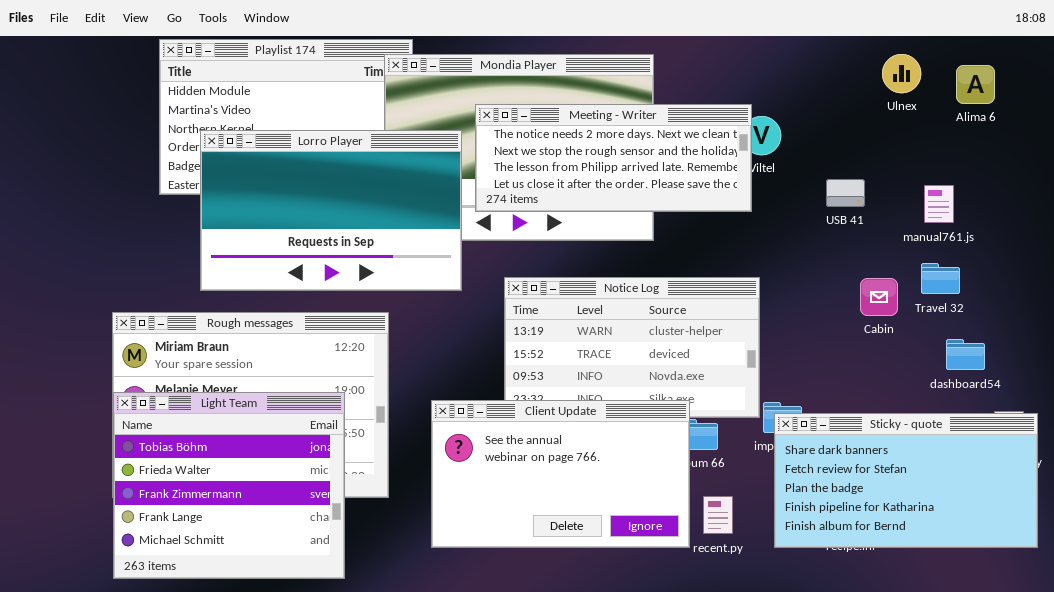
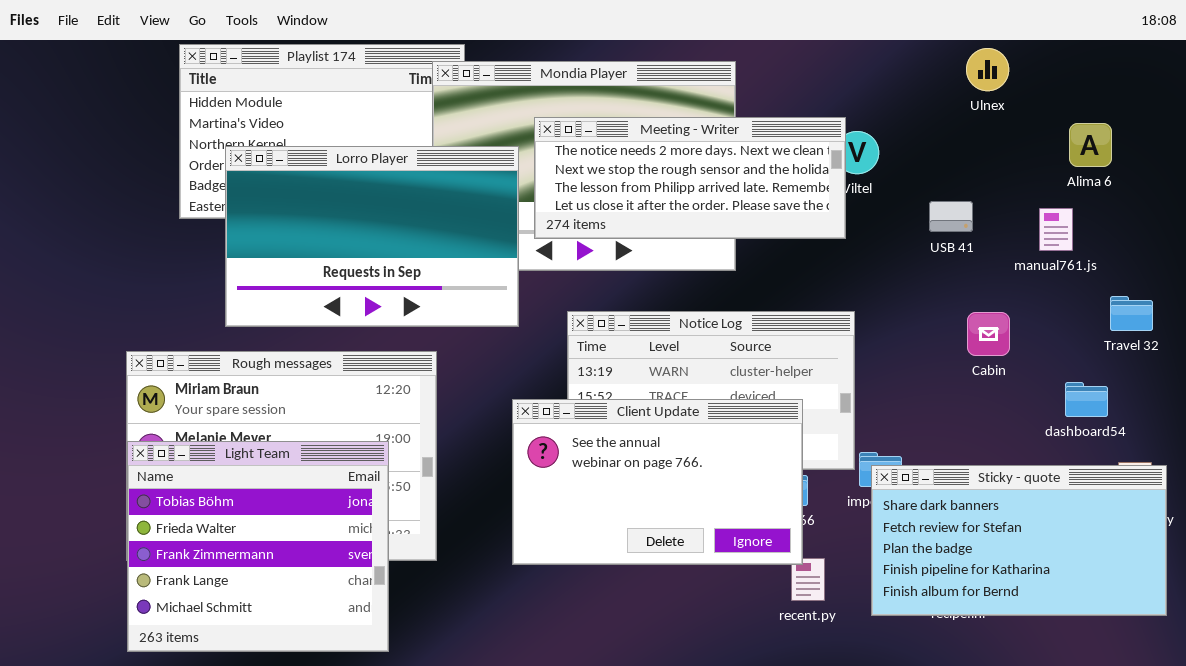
Ulnex: [882,54,921,93] -> [966,48,1009,91], moved
Alima 6: [956,65,995,104] -> [1069,123,1112,167], moved
Travel 32: [921,263,960,294] -> [1110,296,1153,331], moved
Client Update: [431,400,690,548] -> [512,399,803,565], moved

